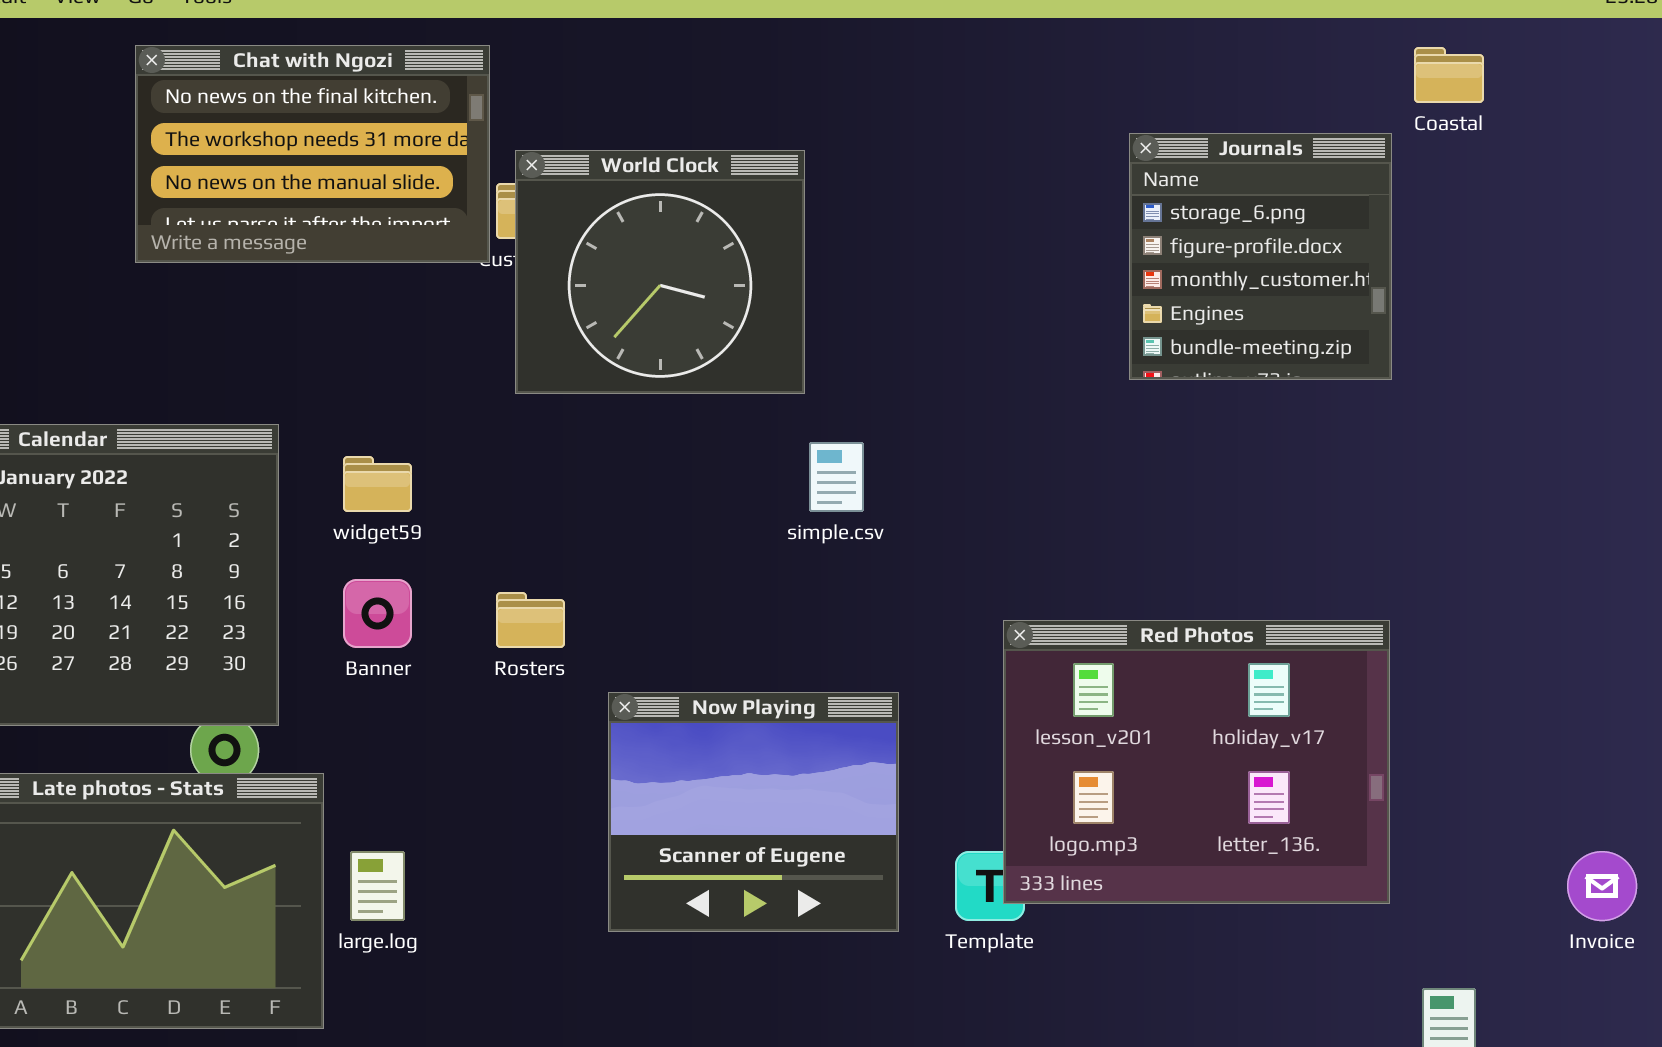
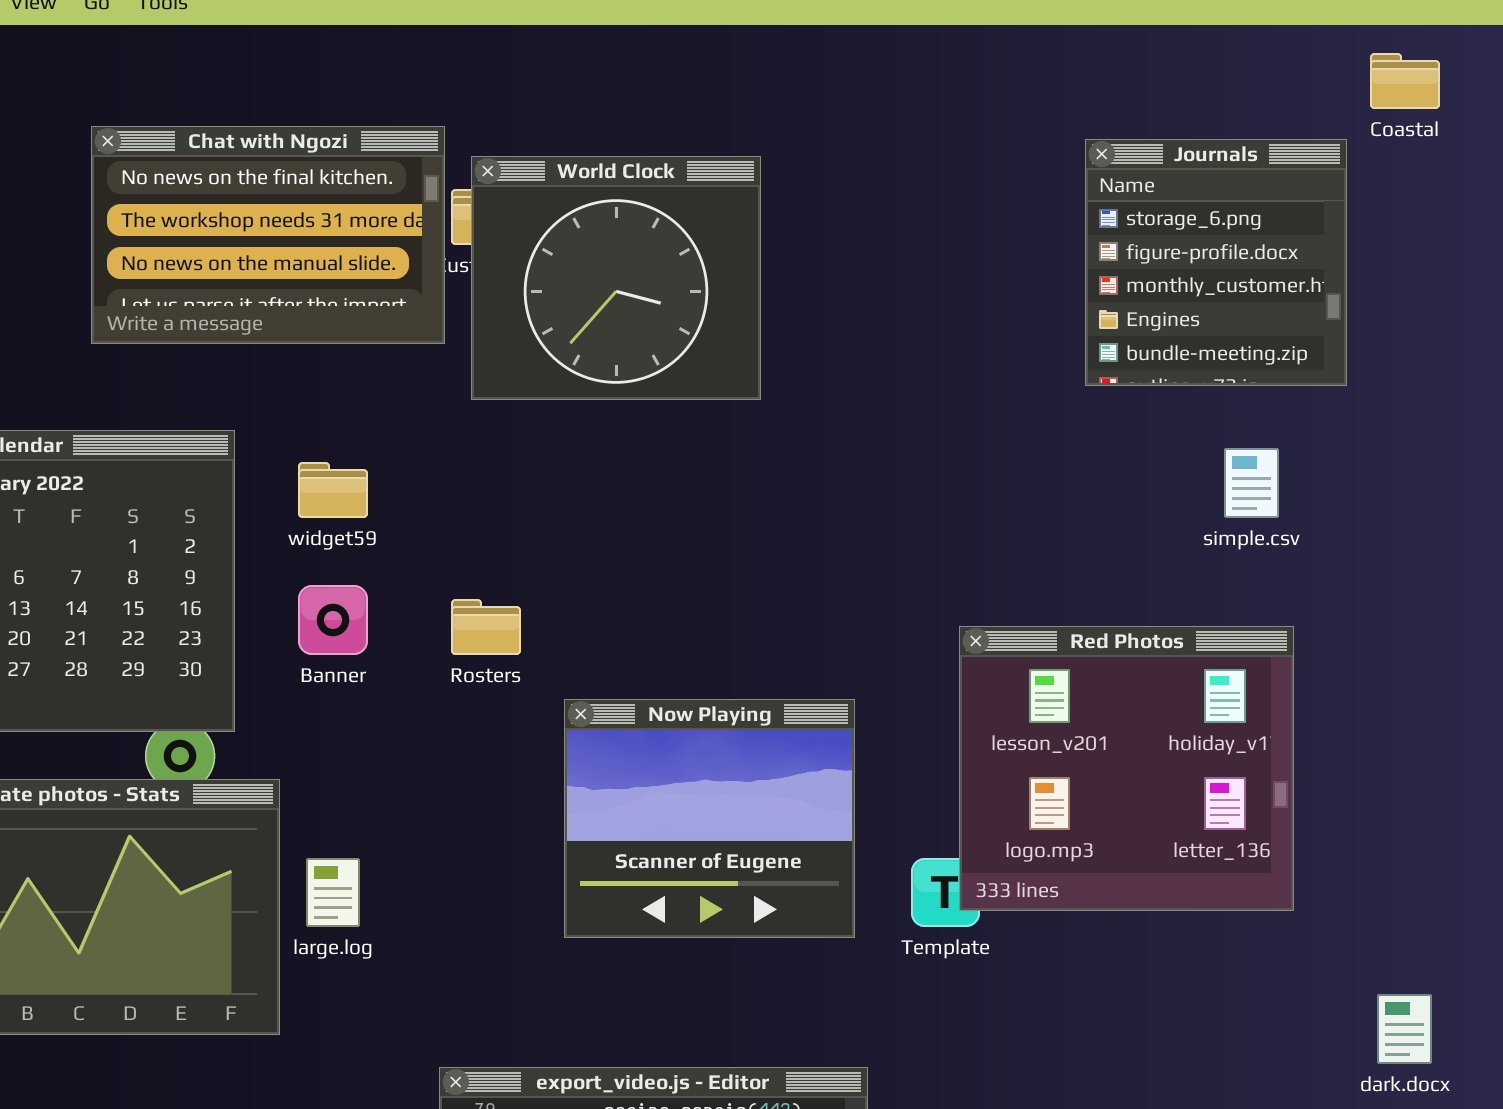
Chat with Ngozi: [135,45,490,263] -> [91,126,445,344], moved
simple.csv: [809,442,864,512] -> [1224,448,1279,518], moved
Red Photos: [1003,620,1390,904] -> [959,626,1294,911], resized

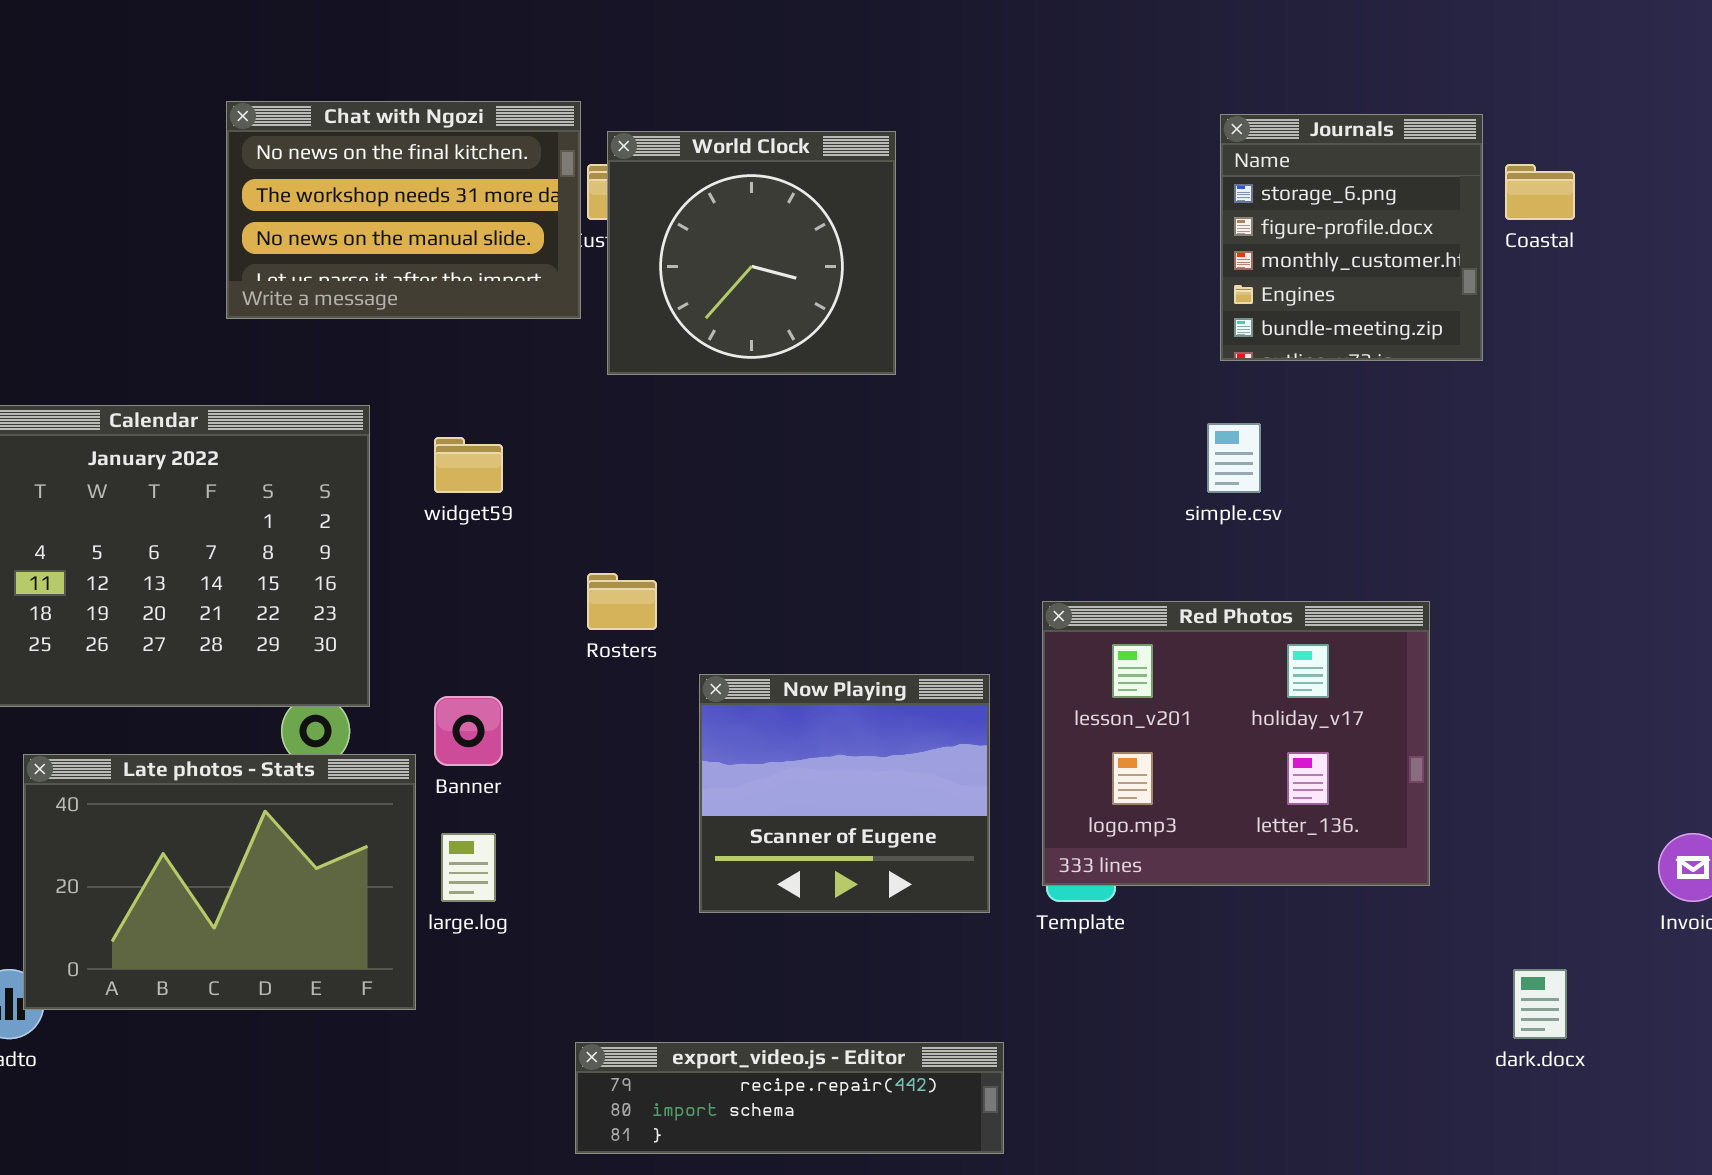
Coastal: [1370,53,1440,109] -> [1505,164,1575,220], moved
simple.csv: [1224,448,1279,518] -> [1207,423,1261,493], moved
Banner: [298,585,368,655] -> [434,696,503,766], moved
Red Photos: [959,626,1294,911] -> [1042,601,1430,886], resized

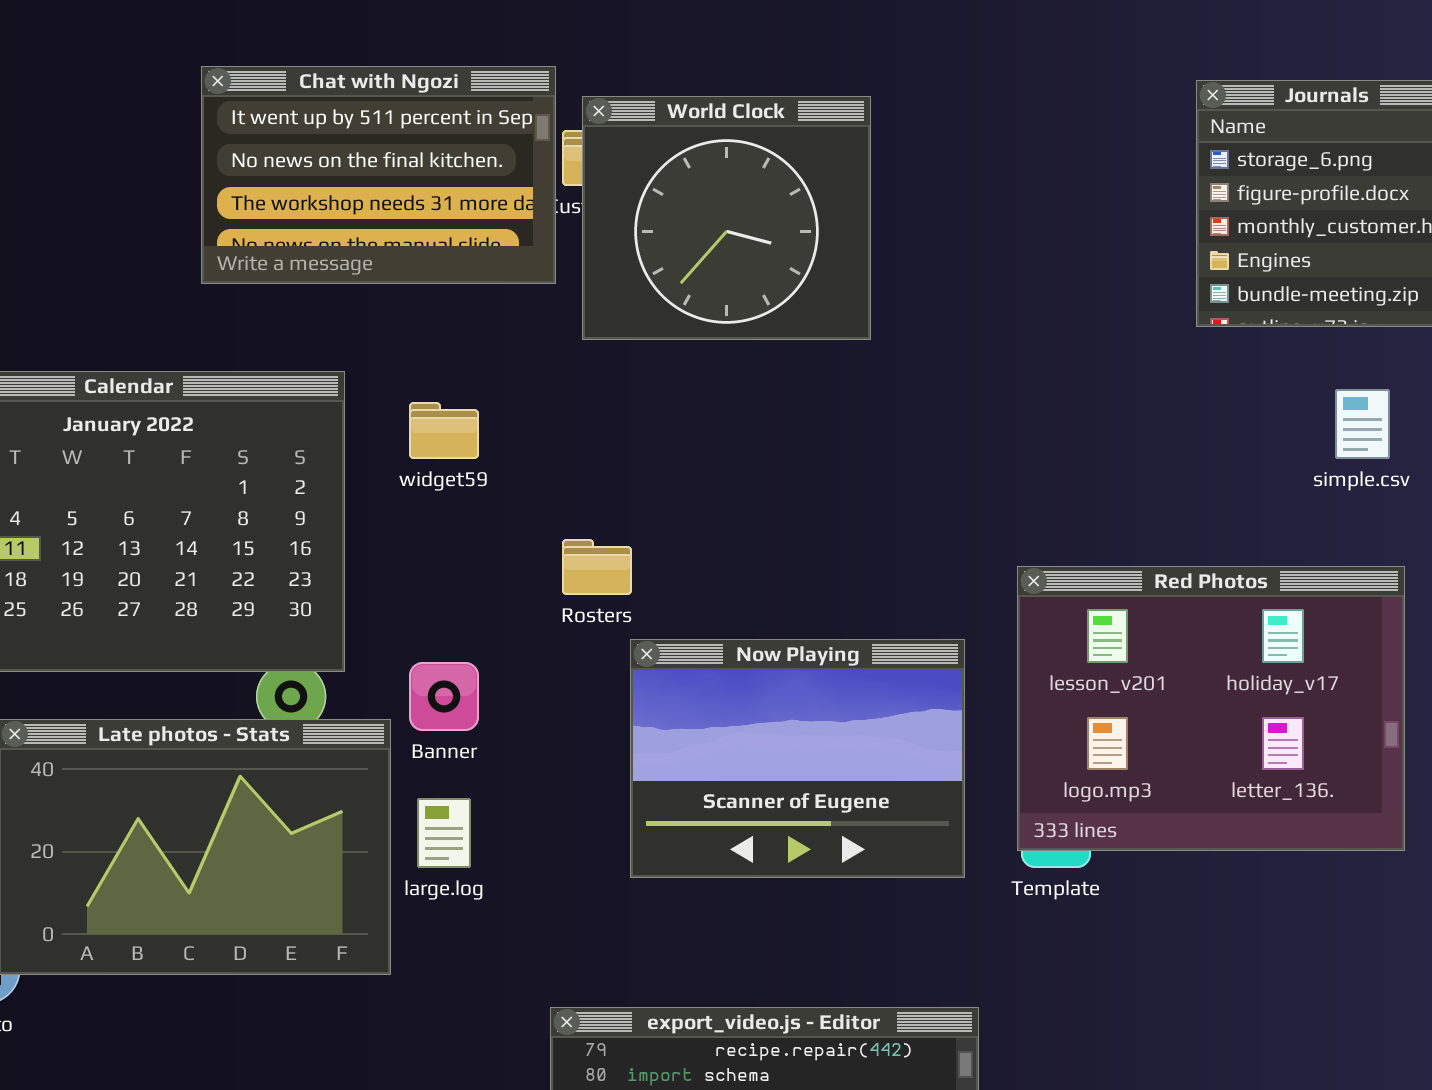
Chat with Ngozi: [226,101,581,319] -> [201,66,556,284], scrolled up 1 row
simple.csv: [1207,423,1261,493] -> [1335,389,1390,459], moved
Now Playing: [699,674,990,913] -> [630,639,965,878], resized

